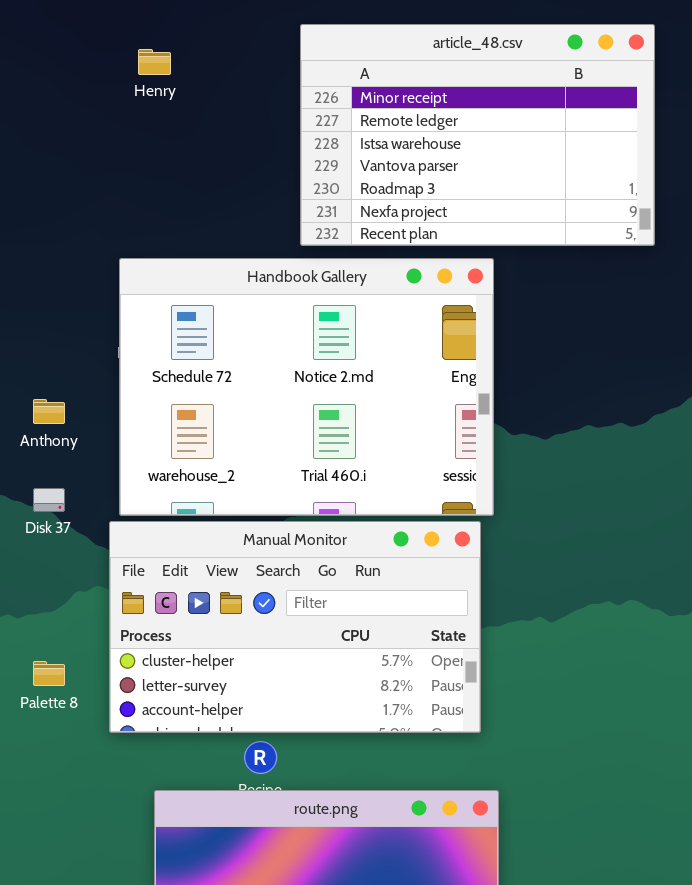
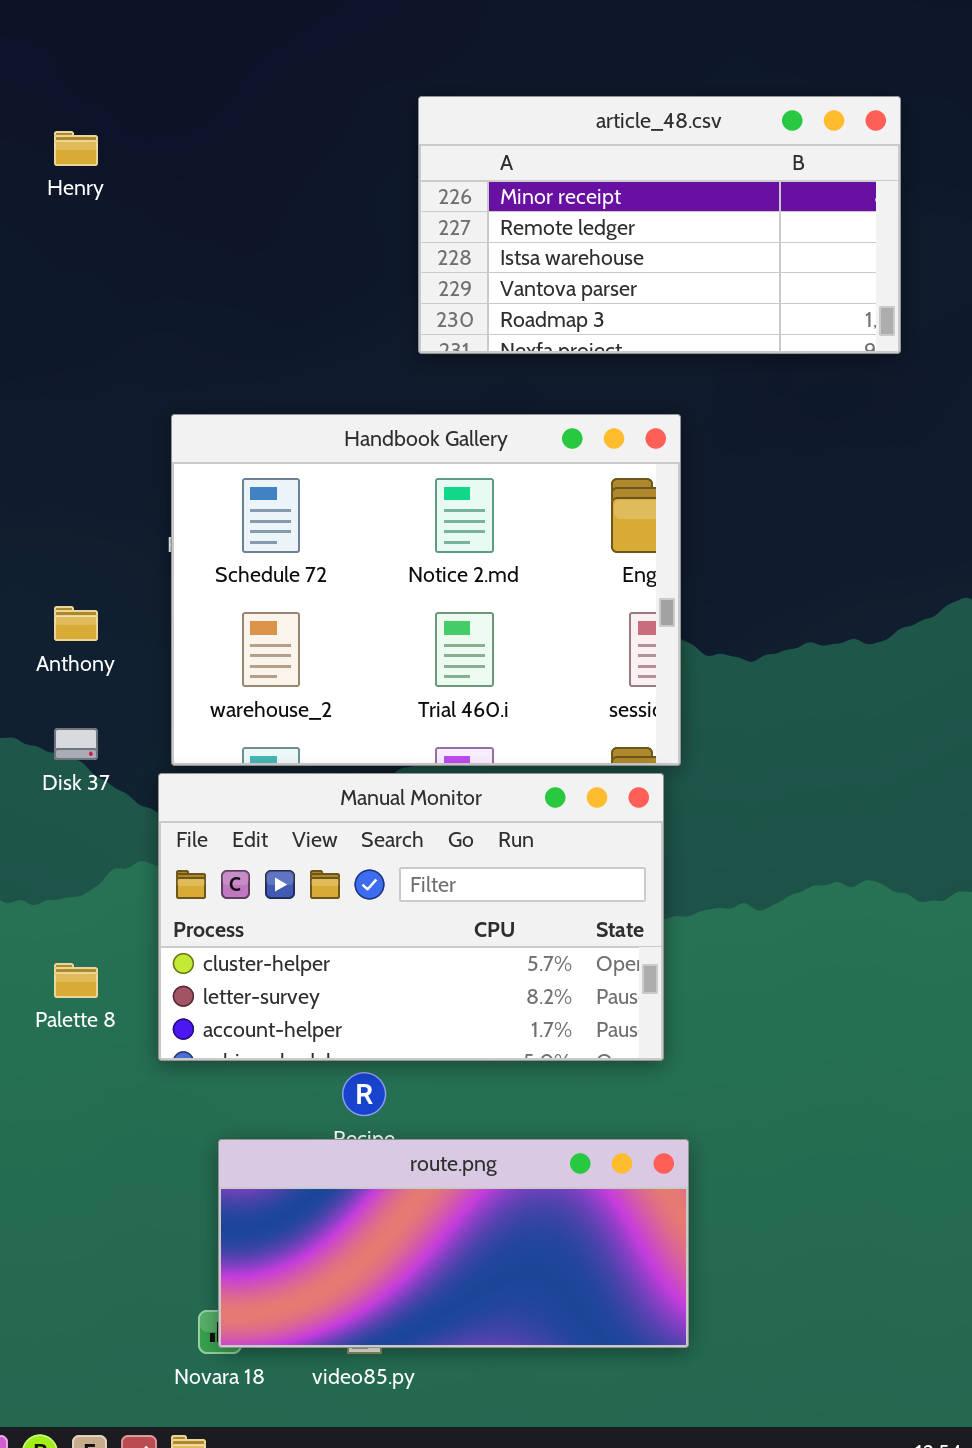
article_48.csv: [300,24,655,246] -> [418,96,901,354], resized
Henry: [138,49,171,75] -> [54,131,98,166], moved

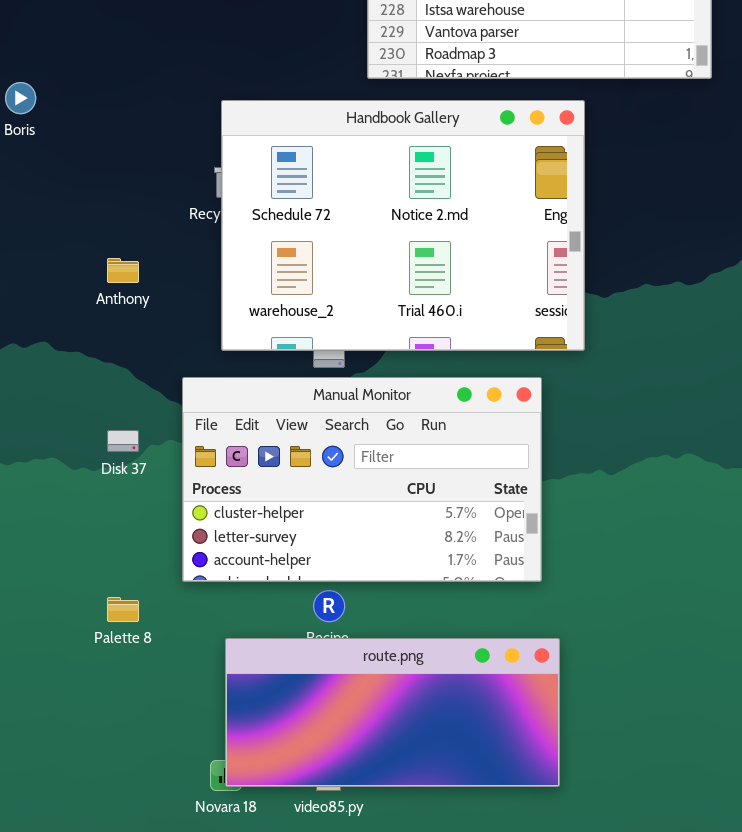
Handbook Gallery: [171,414,681,766] -> [221,100,585,351], moved
Disk 37: [54,728,98,760] -> [107,430,139,452], moved
Palette 8: [54,963,98,998] -> [107,597,139,622], moved

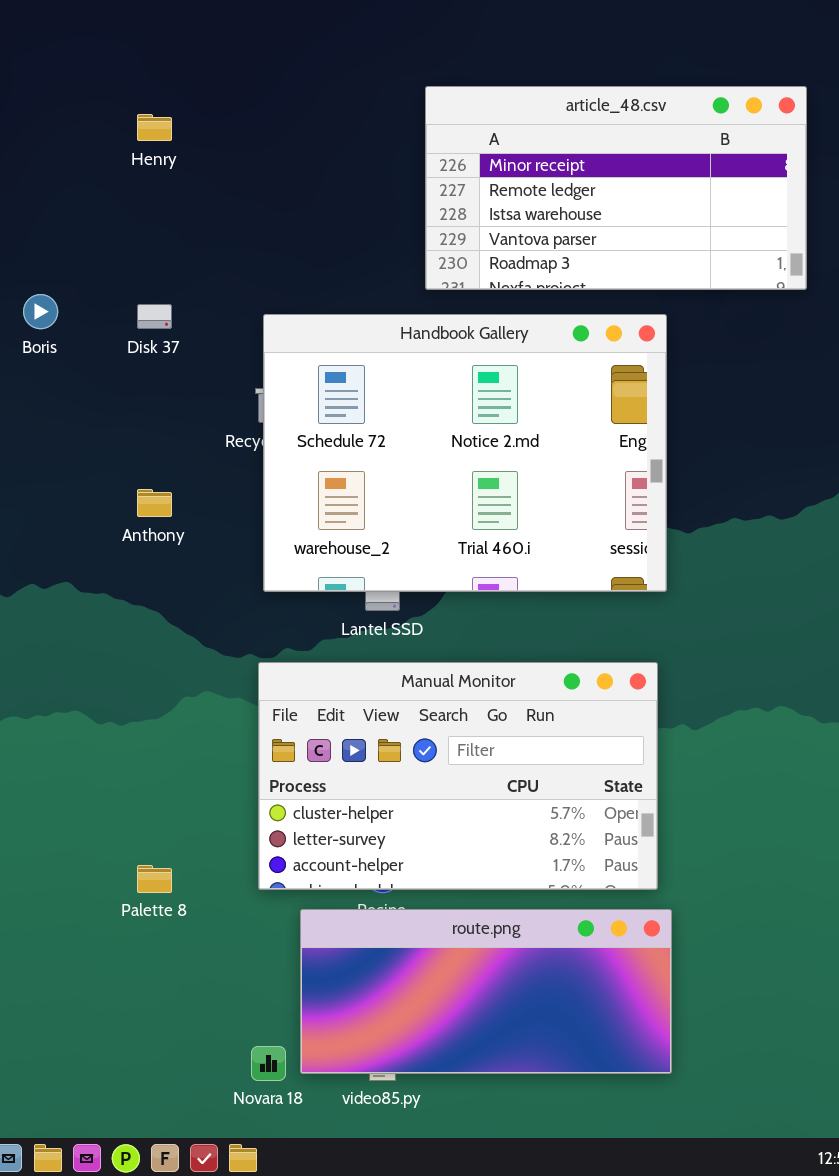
Manual Monitor: [182,377,542,582] -> [258,662,658,890], moved
Disk 37: [107,430,139,452] -> [137,304,172,329], moved
route.png: [225,638,560,787] -> [300,909,672,1074], moved

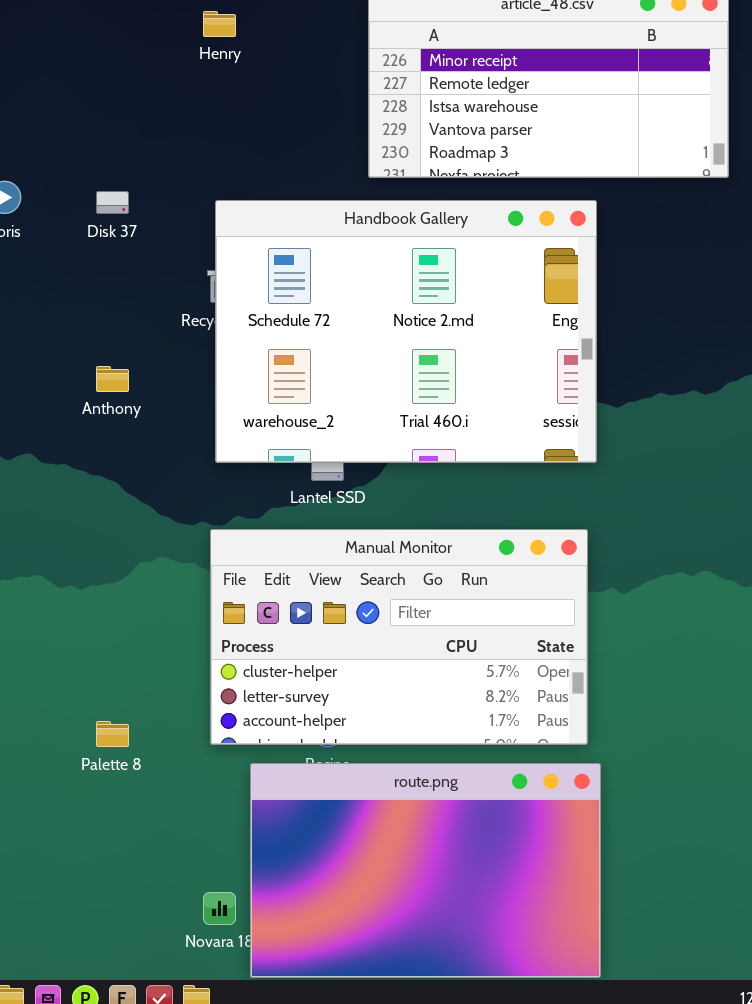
Henry: [137,114,172,141] -> [203,11,236,37], moved
route.png: [300,909,672,1074] -> [250,763,601,978], resized

